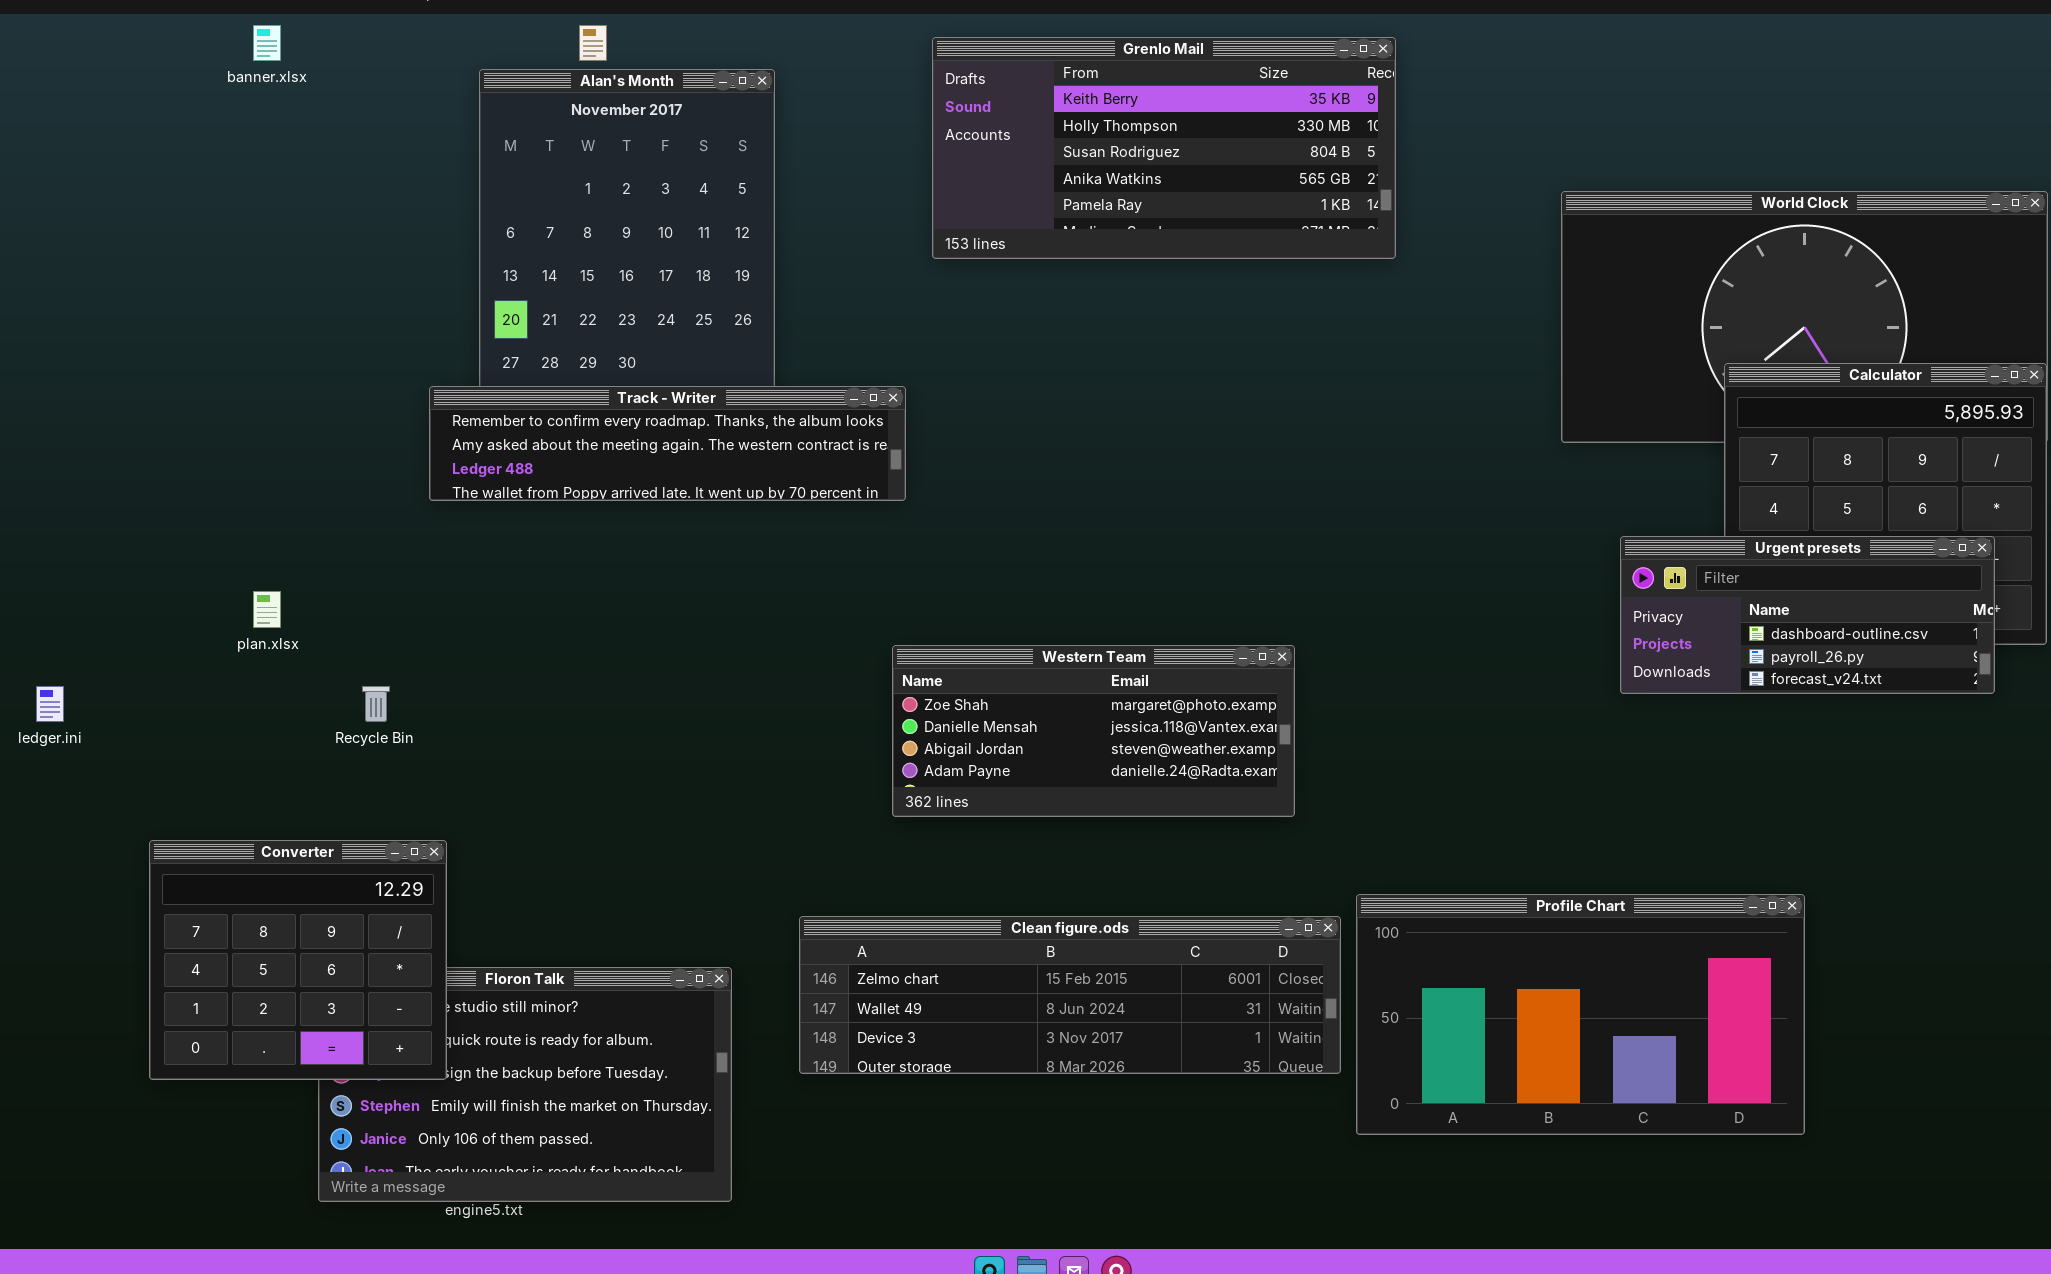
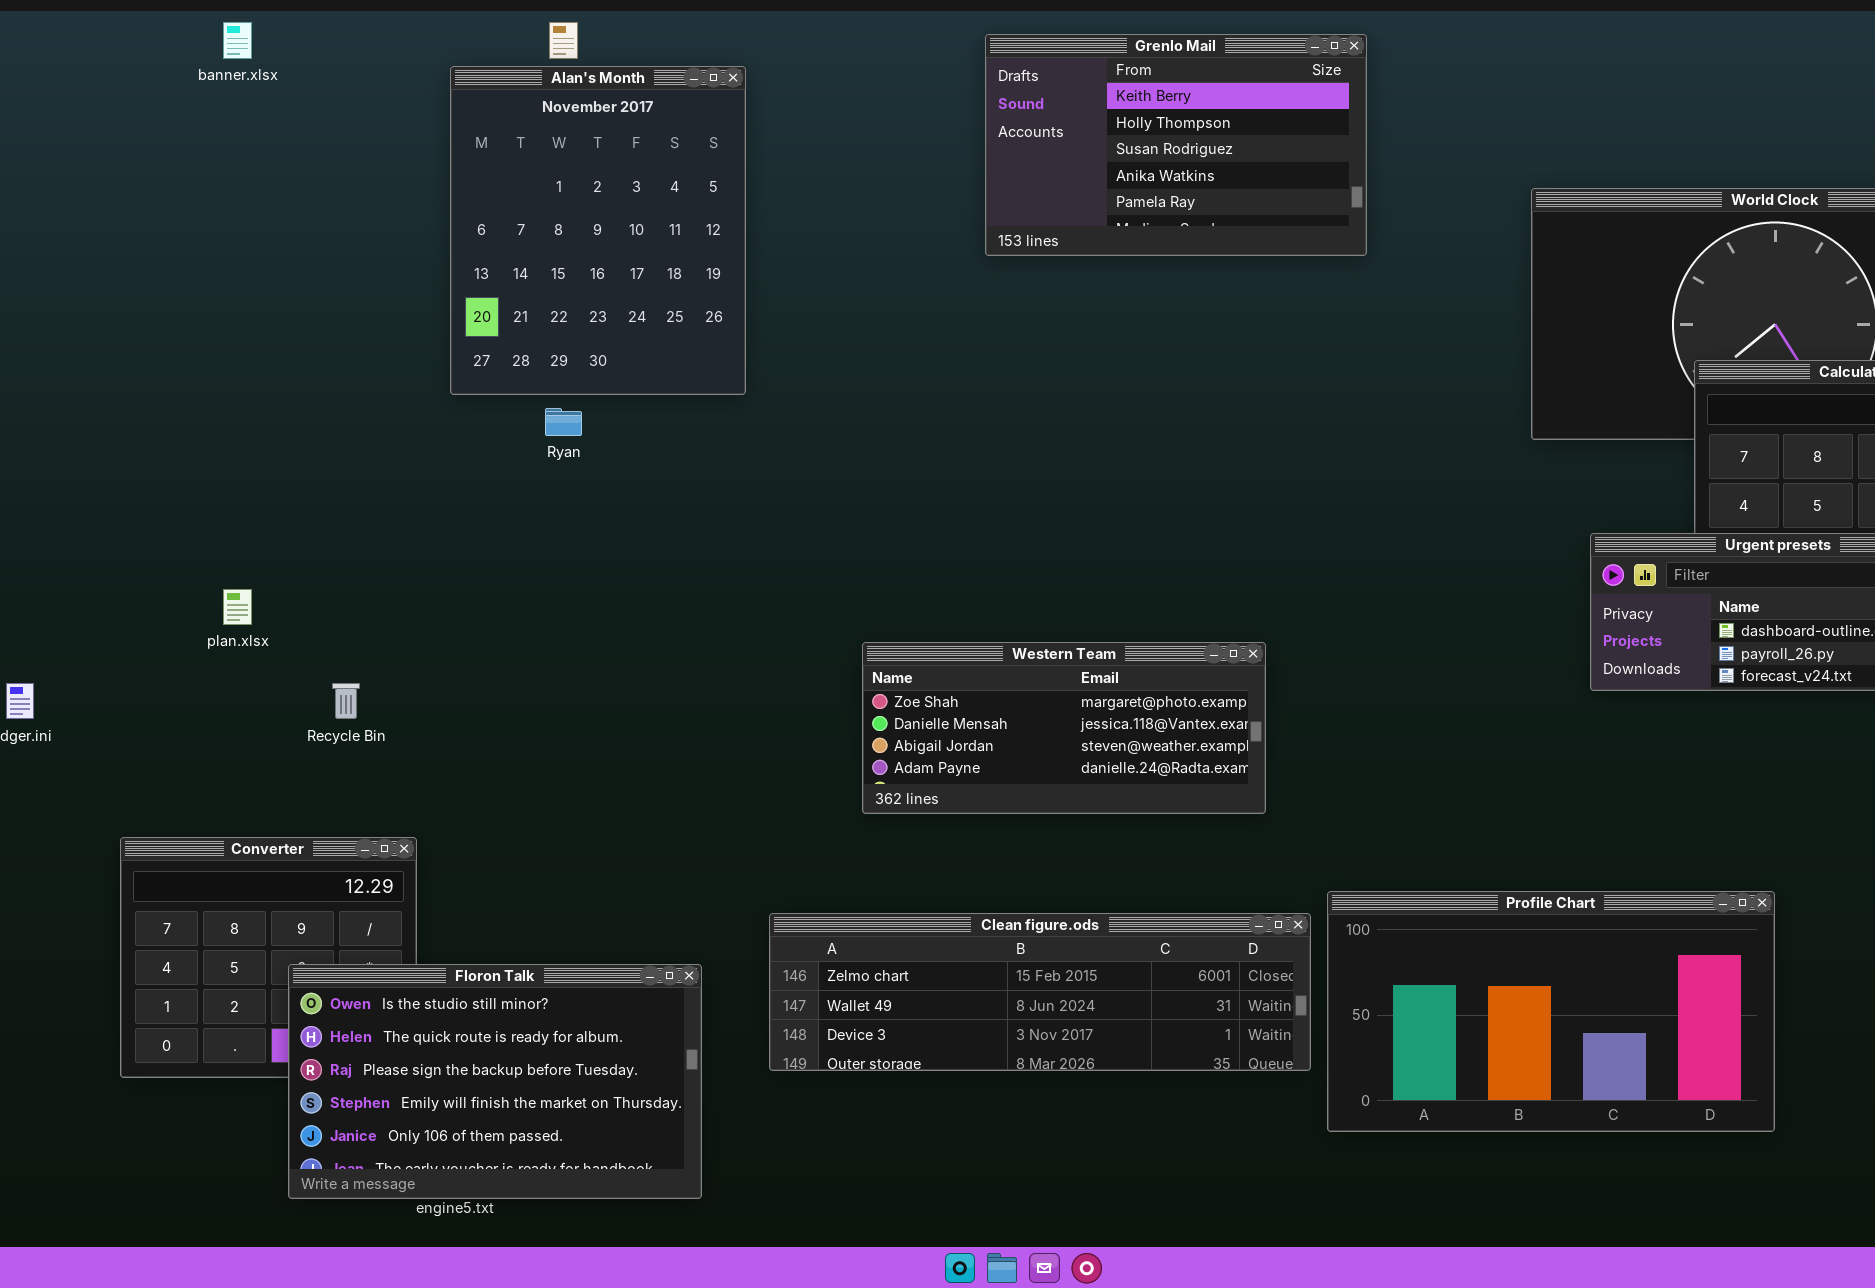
Grenlo Mail: [932,37,1396,259] -> [985,34,1367,256], resized
Track - Writer: [429,386,906,501] -> none, closed
Floron Talk: [318,967,732,1202] -> [288,964,702,1199], raised

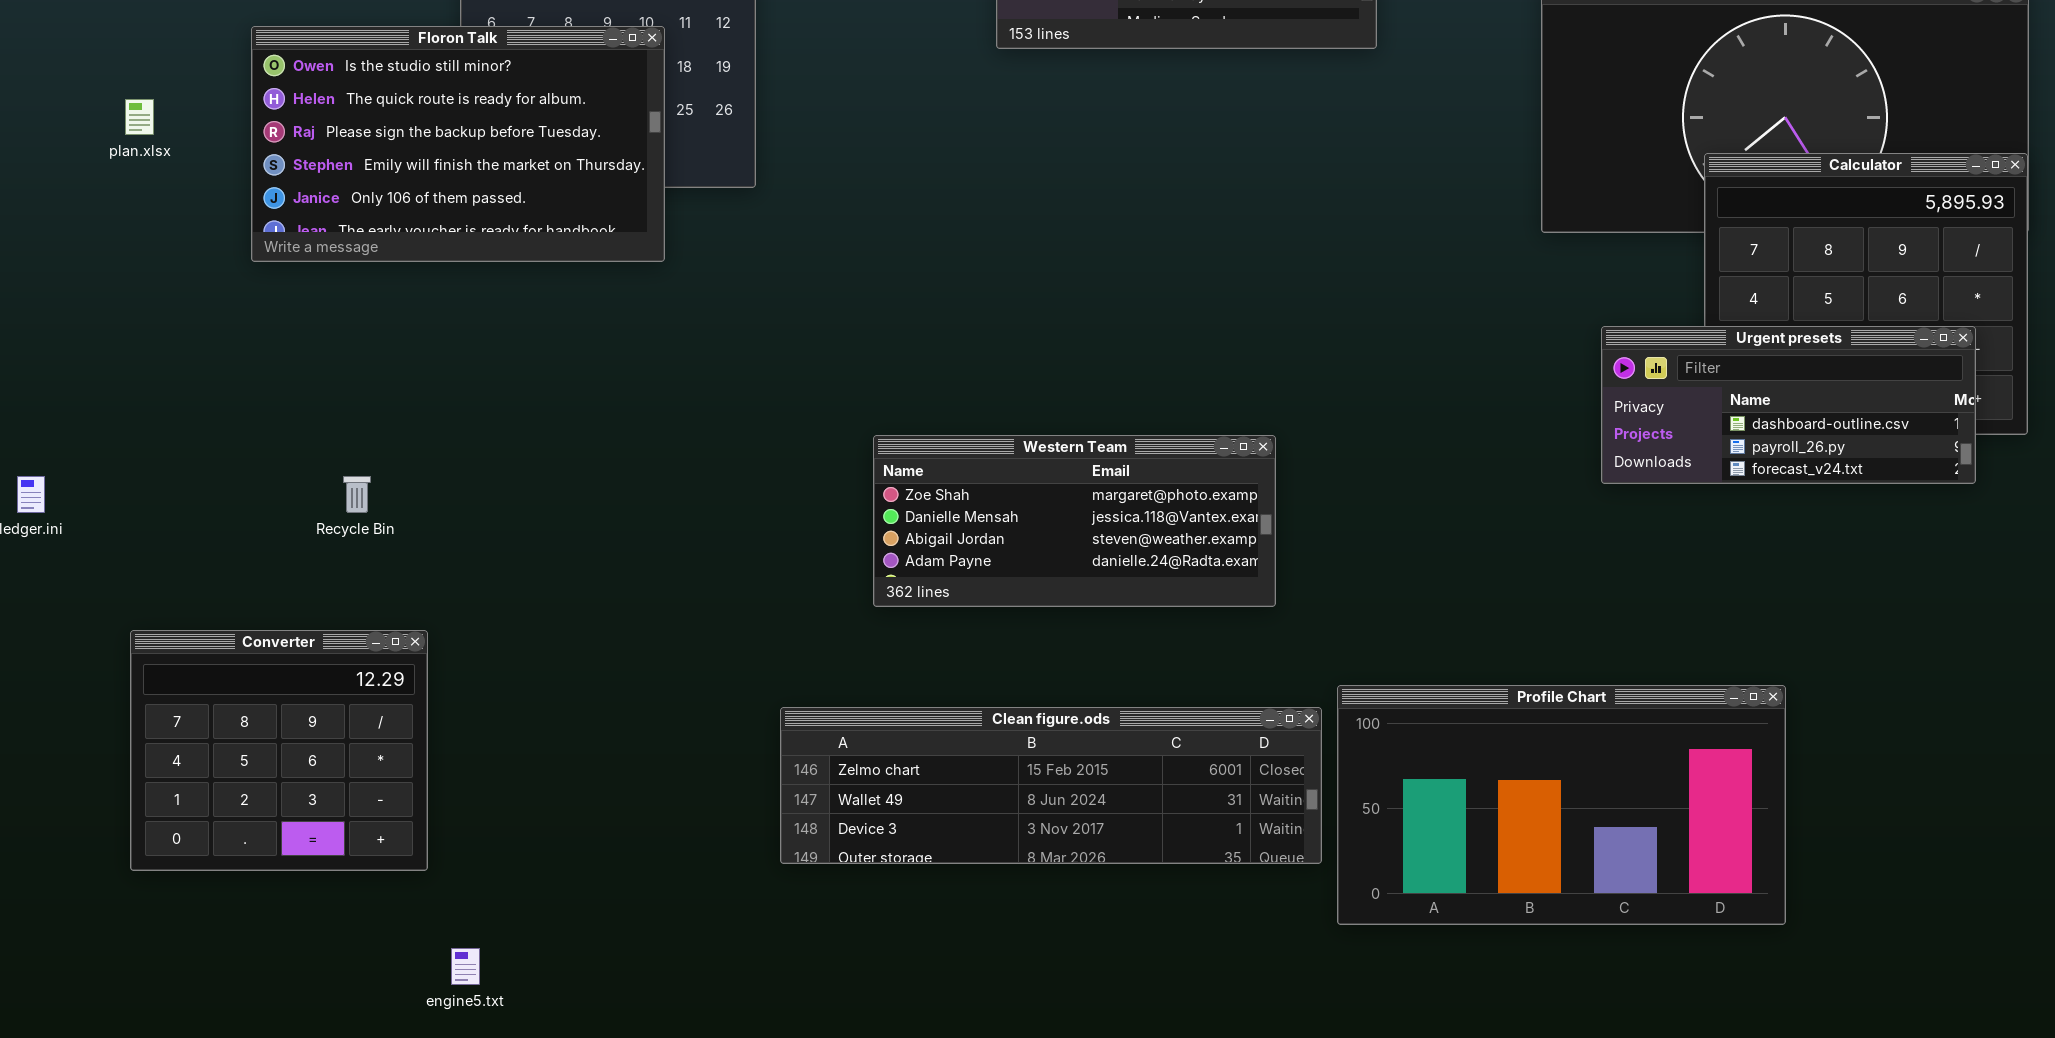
plan.xlsx: [223,589,252,625] -> [125,99,154,135], moved
Floron Talk: [288,964,702,1199] -> [251,26,665,262], moved

